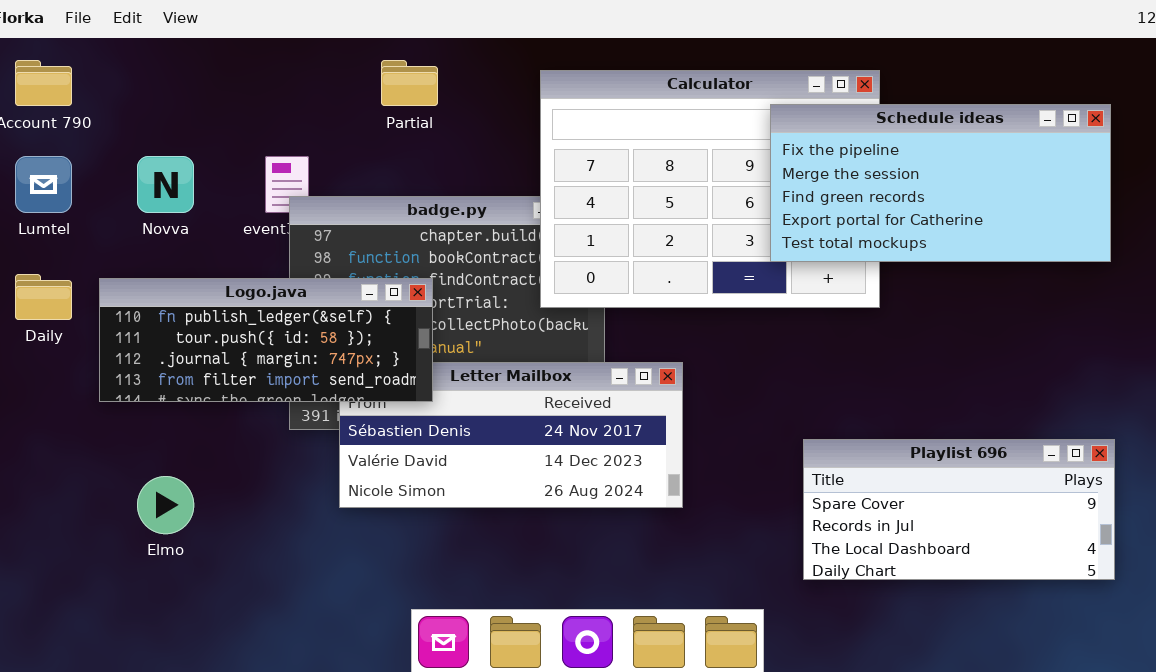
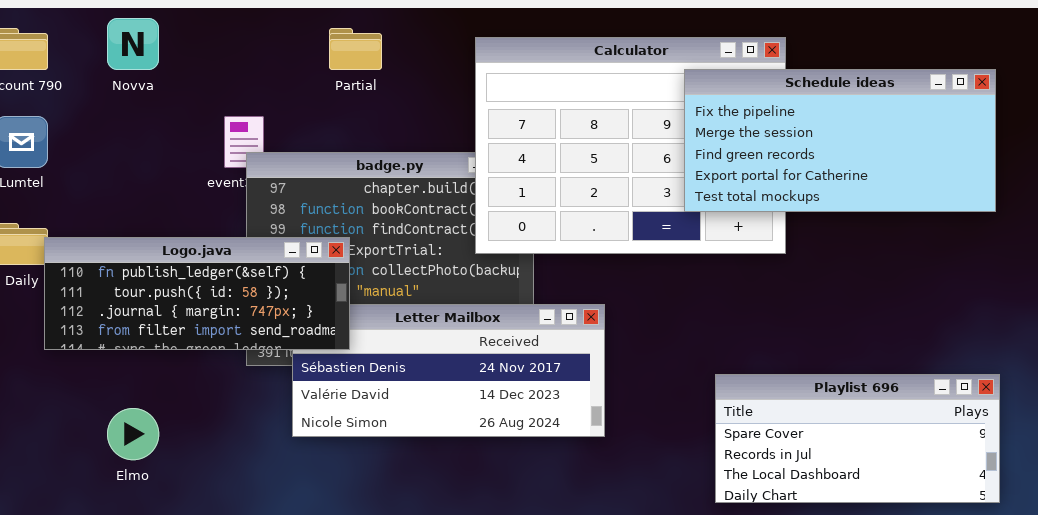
Novva: [137,156,194,213] -> [107,18,159,70], moved
Logo.java: [99,278,433,402] -> [44,237,350,350], moved

